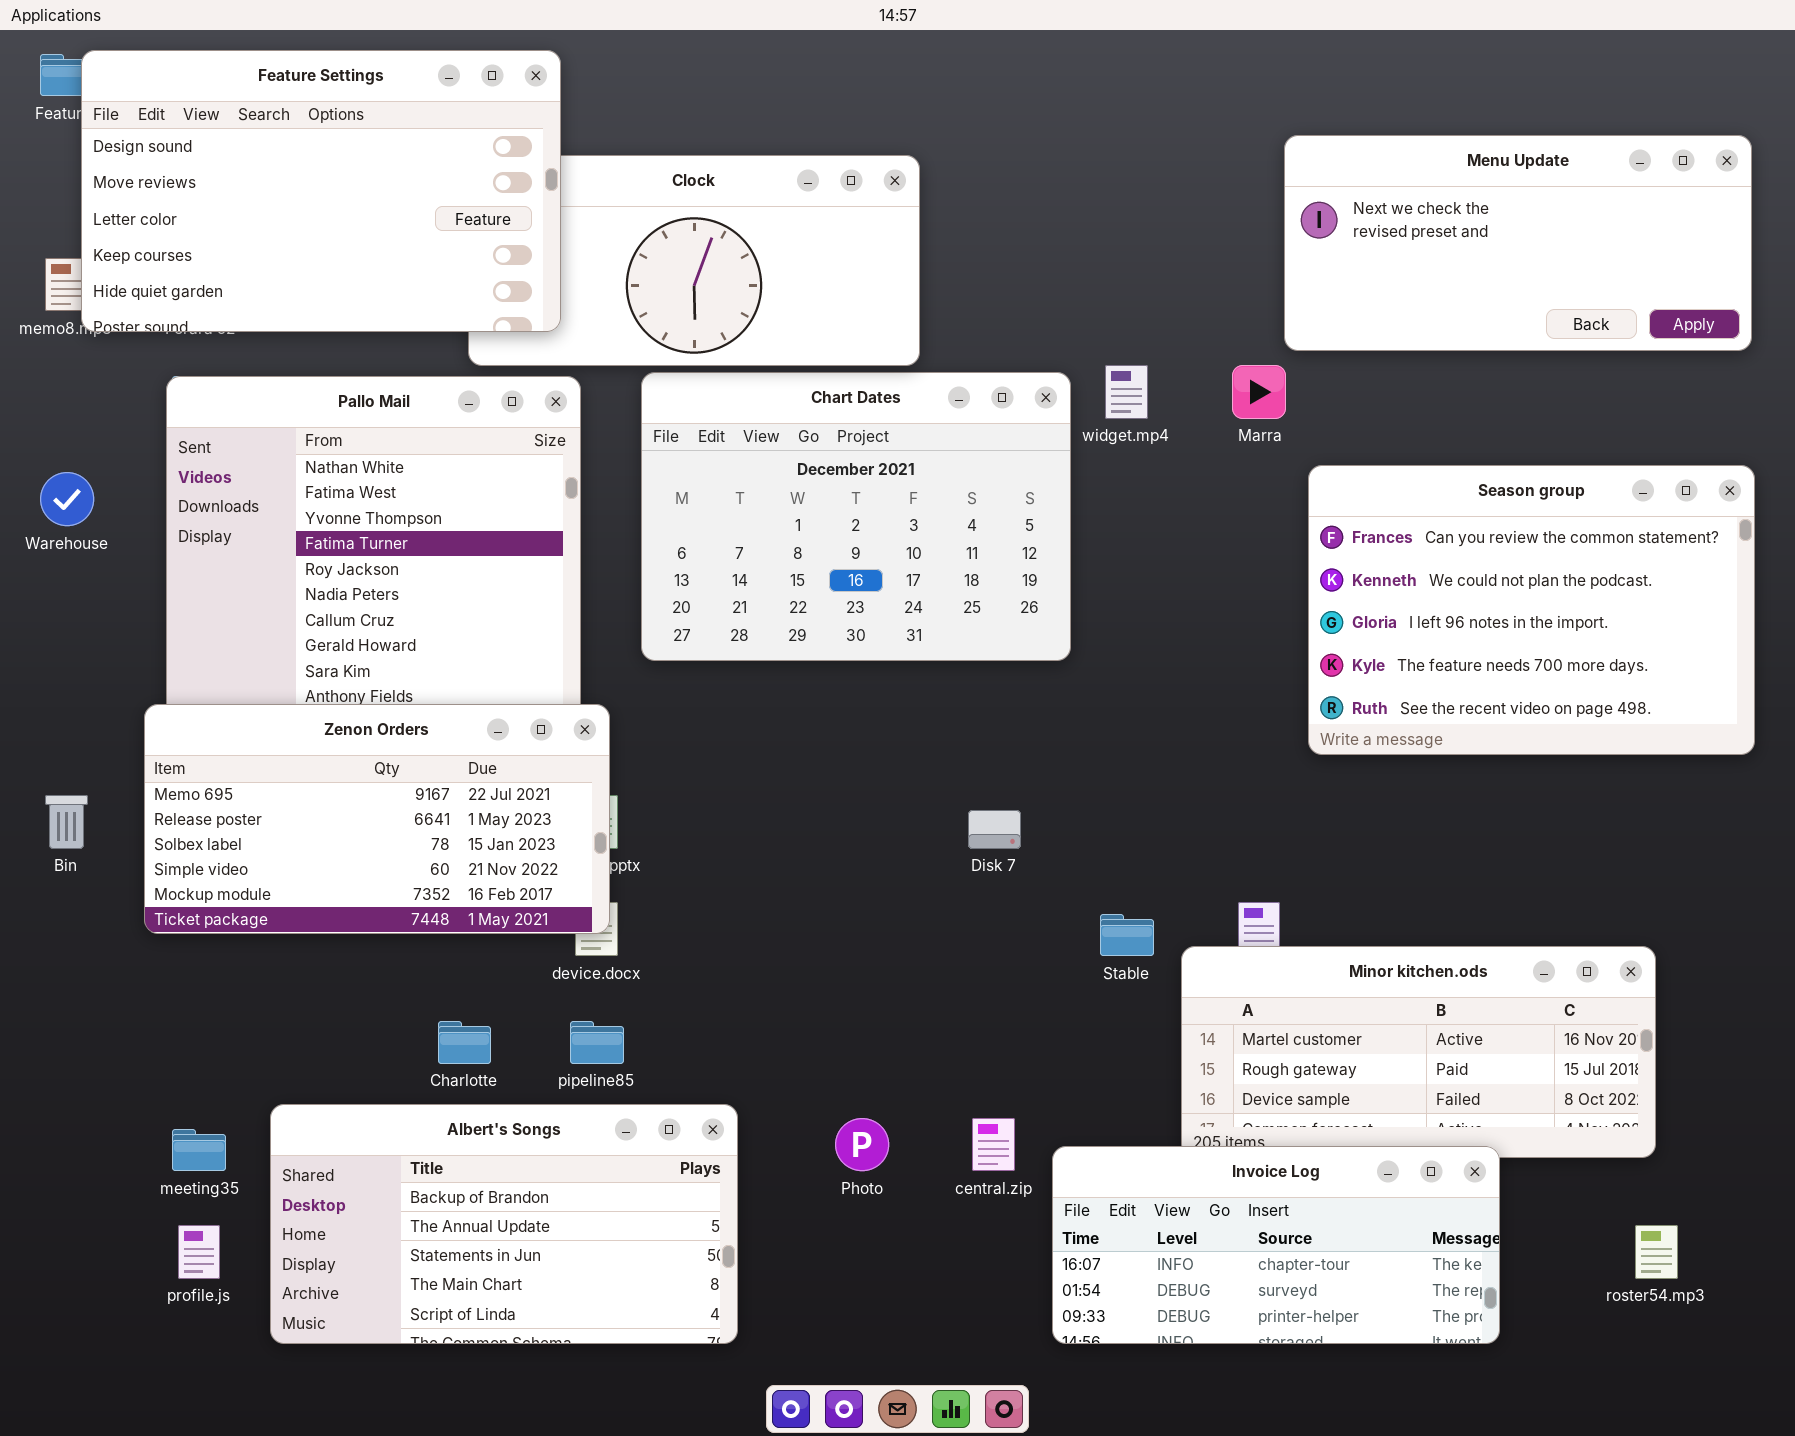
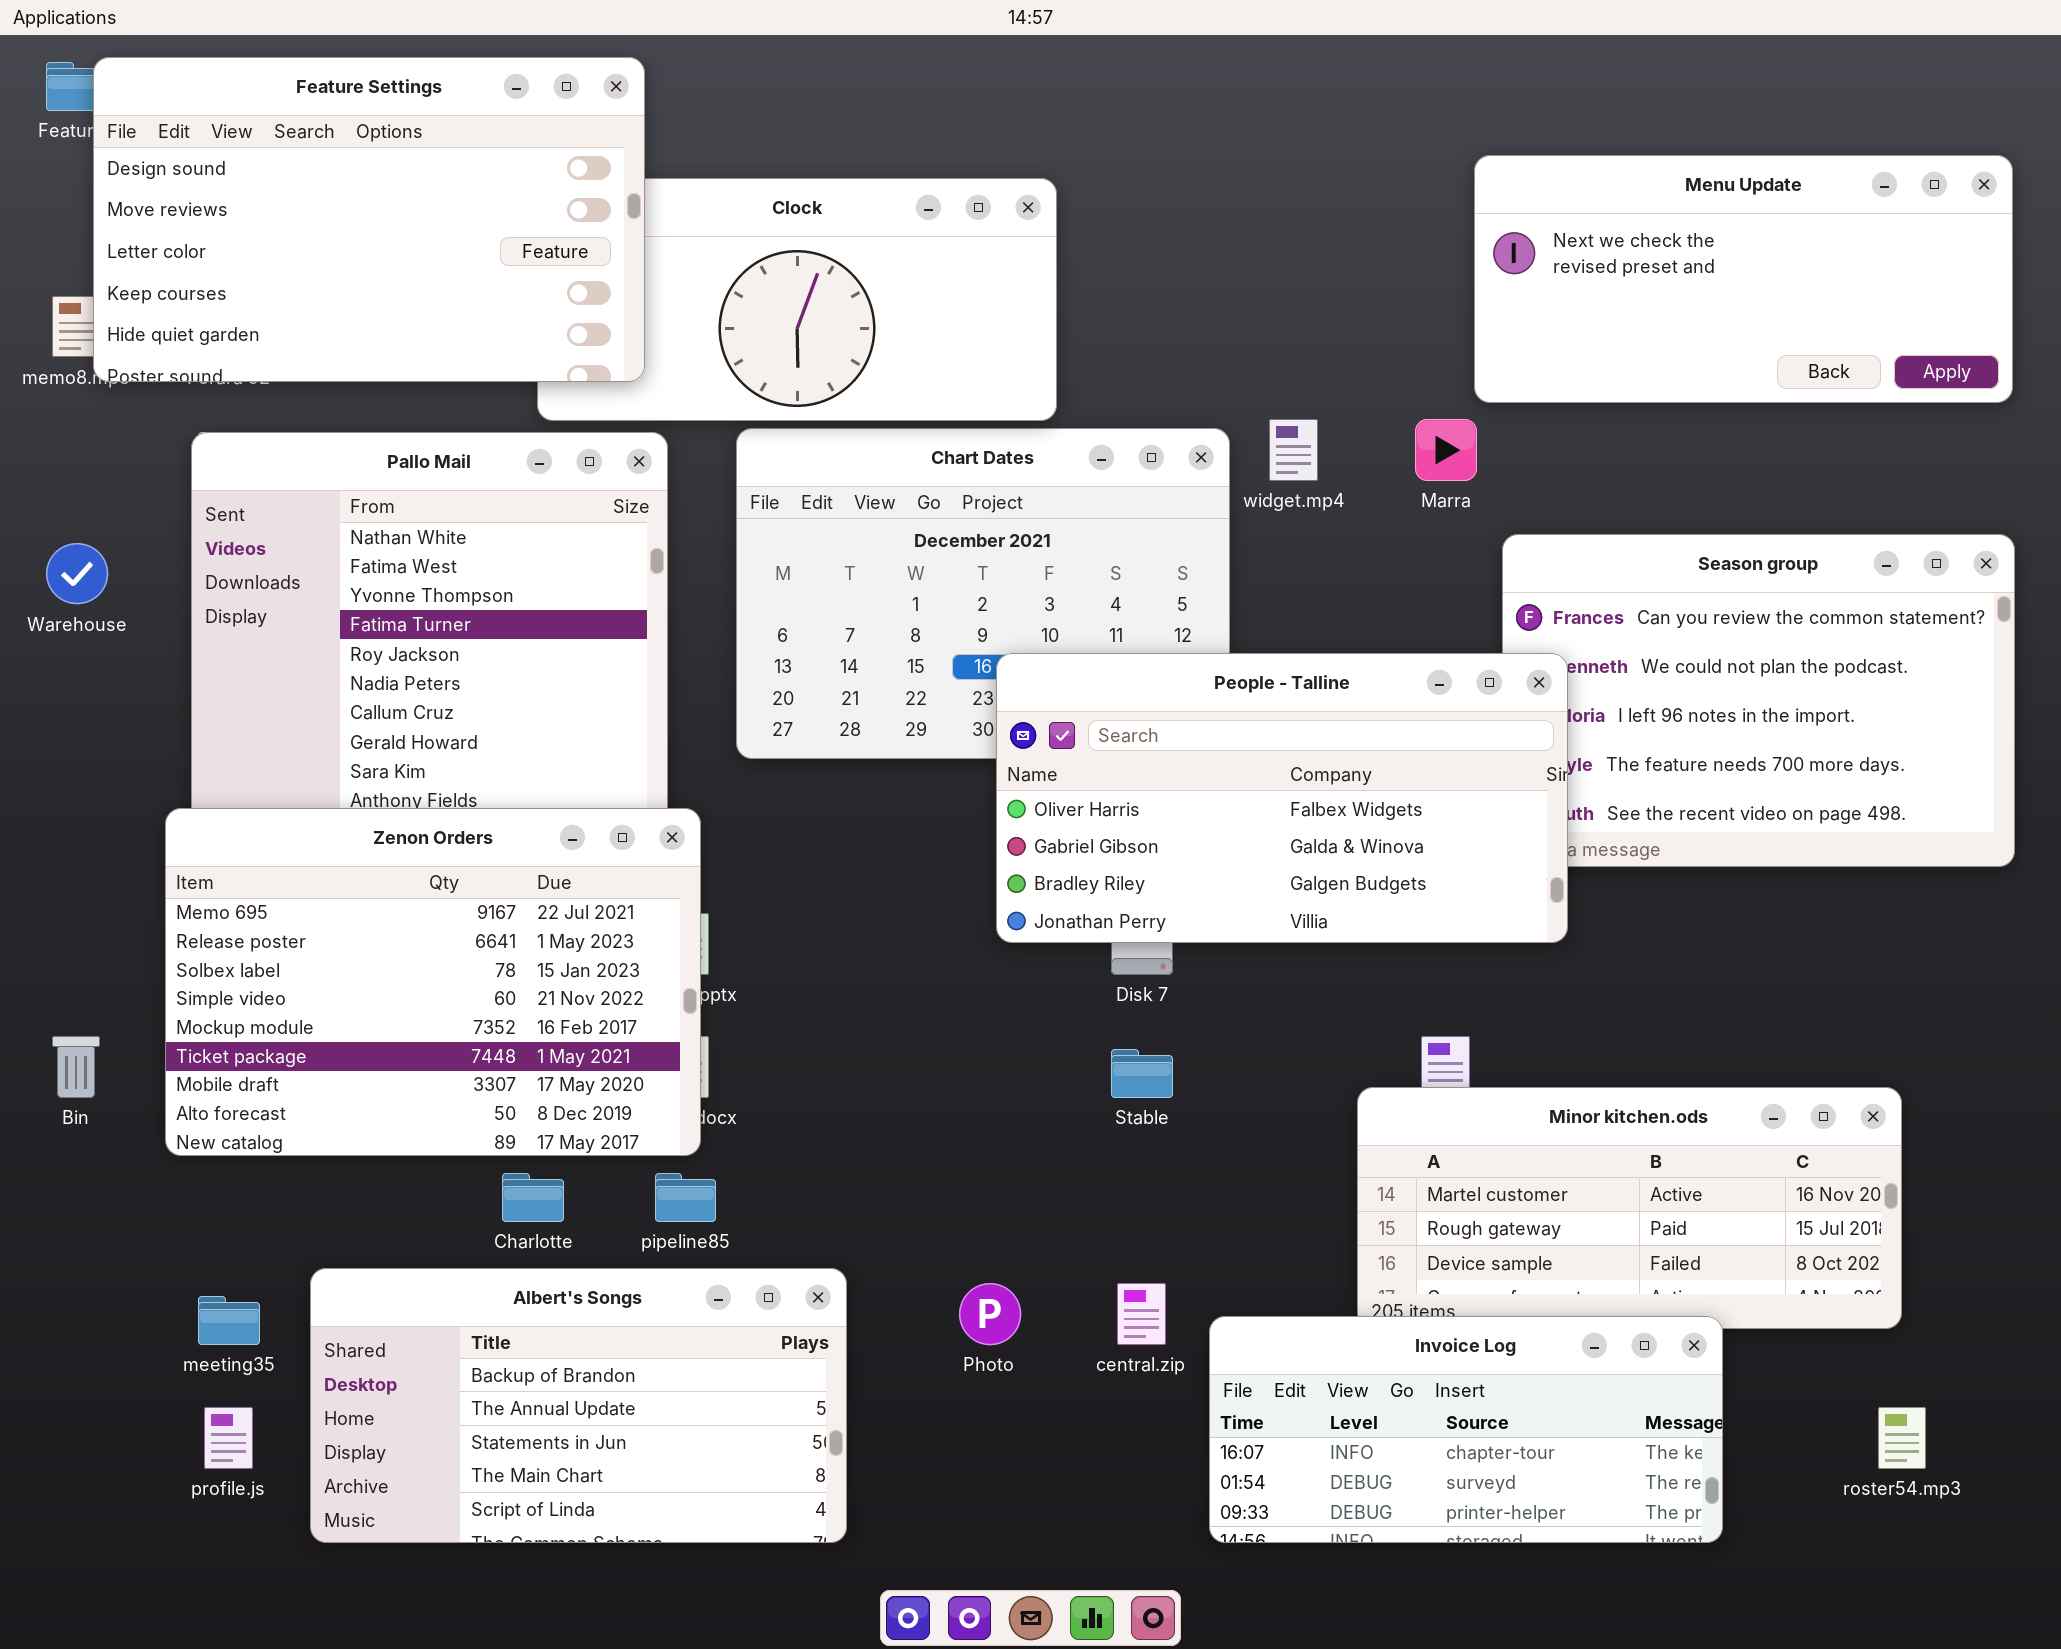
People - Talline: none -> [996,653,1568,943], opened
Zenon Orders: [144,704,610,934] -> [165,808,701,1156], resized
Bin: [45,795,88,849] -> [52,1036,100,1098], moved
Stable: [1100,914,1154,956] -> [1111,1049,1173,1098], moved

